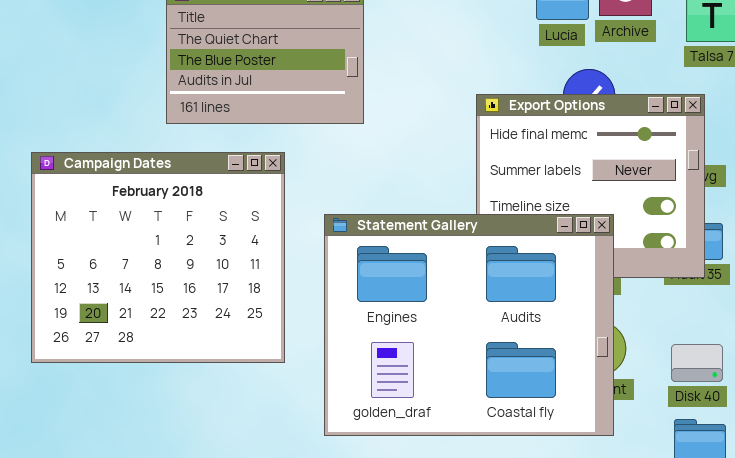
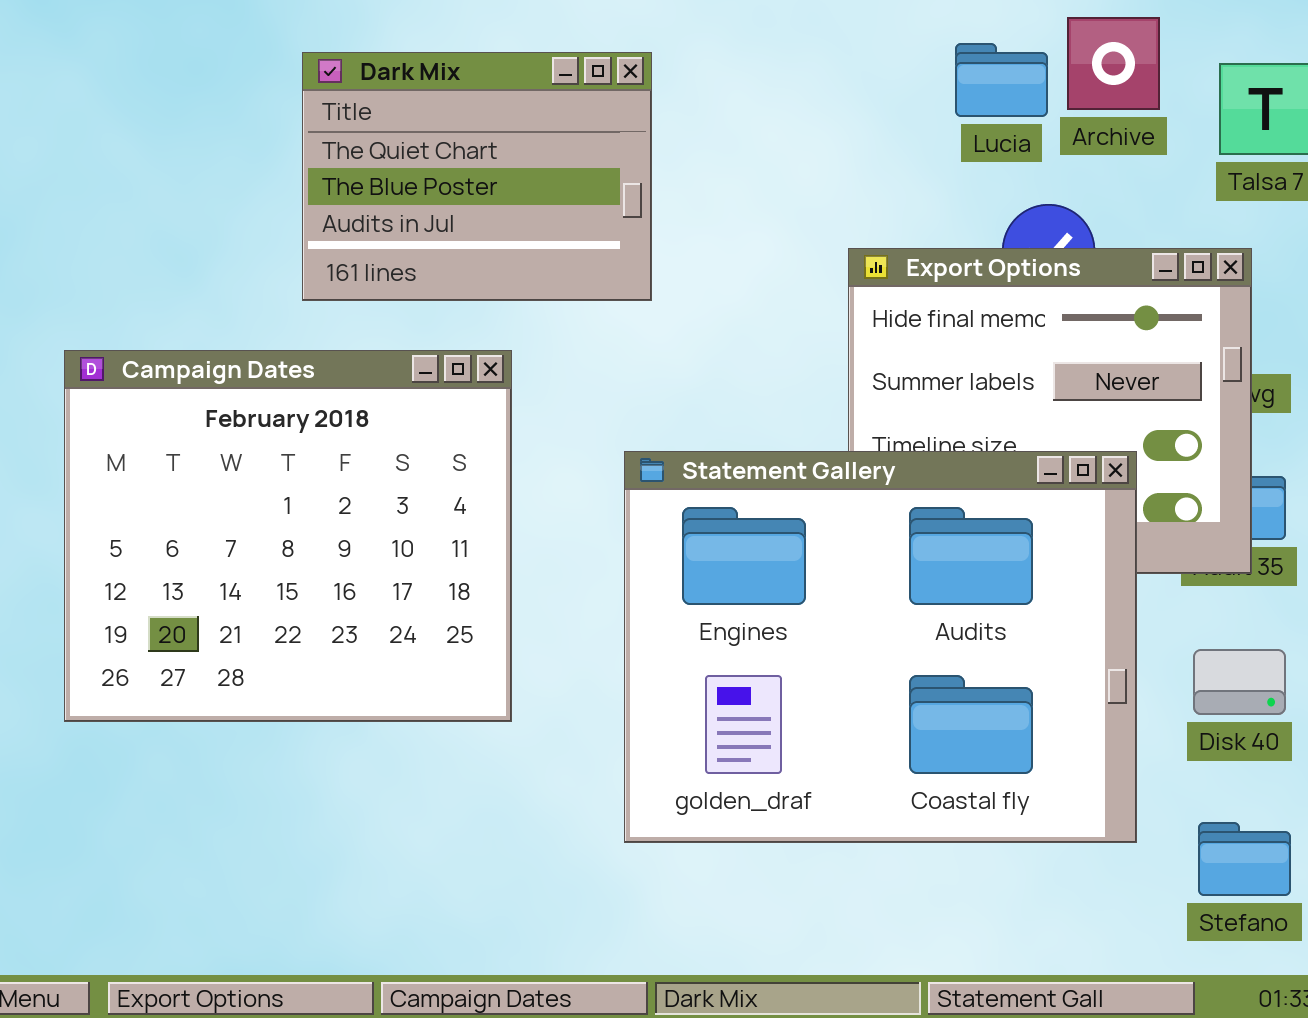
Statement Gallery: [324,214,614,436] -> [624,451,1137,843], moved
Disk 40: [671,344,723,382] -> [1193,649,1286,715], moved

